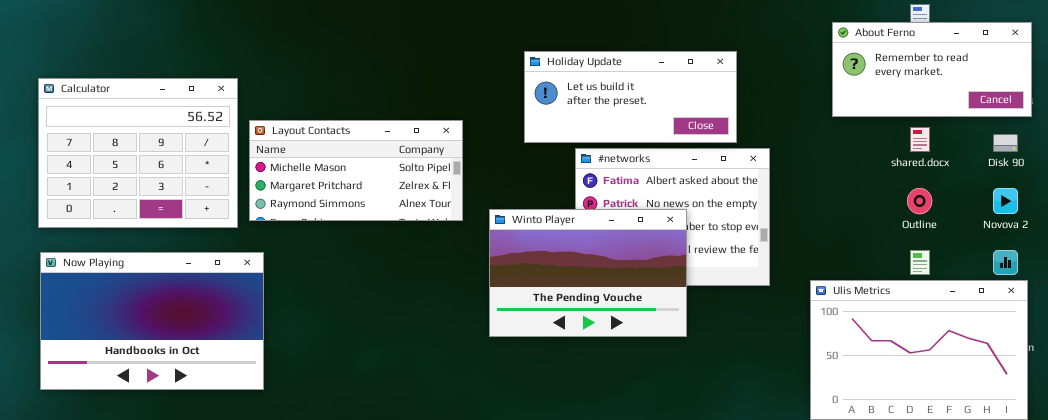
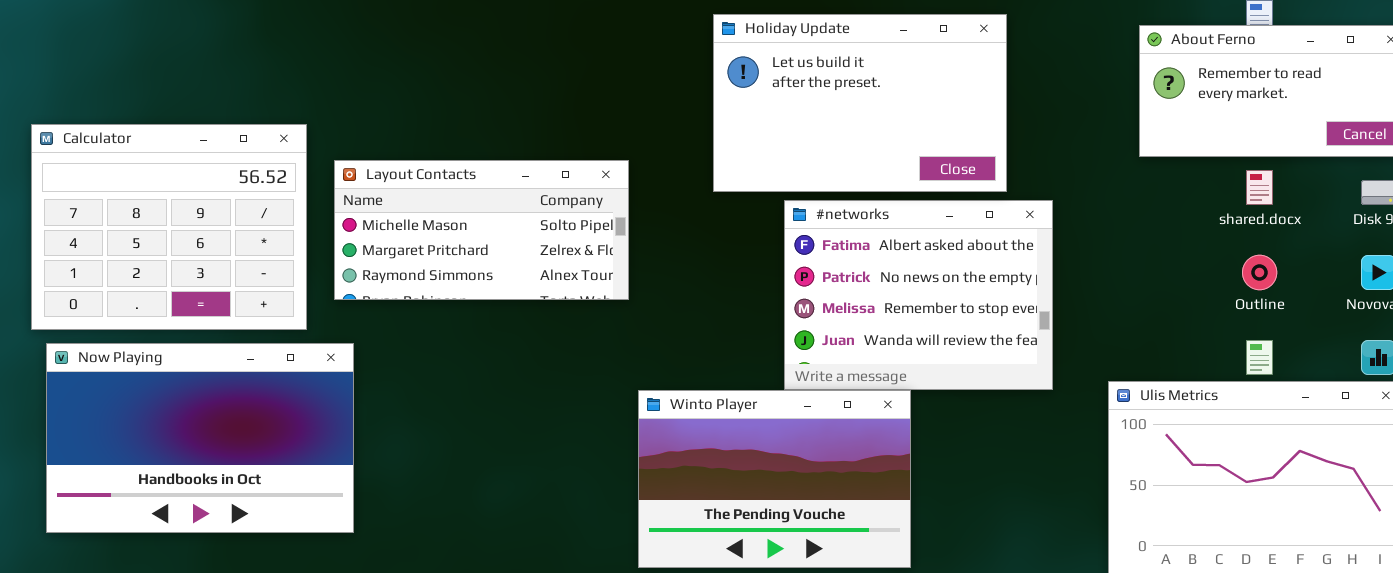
Holiday Update: [524,51,737,143] -> [713,14,1007,192], resized
Calculator: [38,78,238,228] -> [31,124,307,330], moved
Winto Player: [489,209,687,337] -> [638,390,911,568], moved

